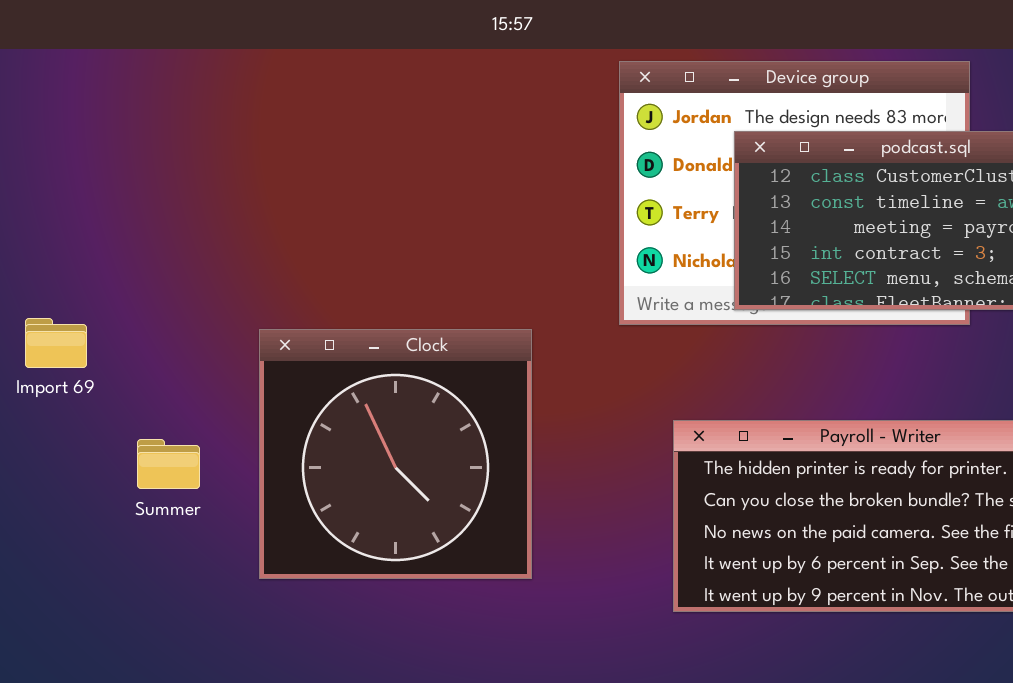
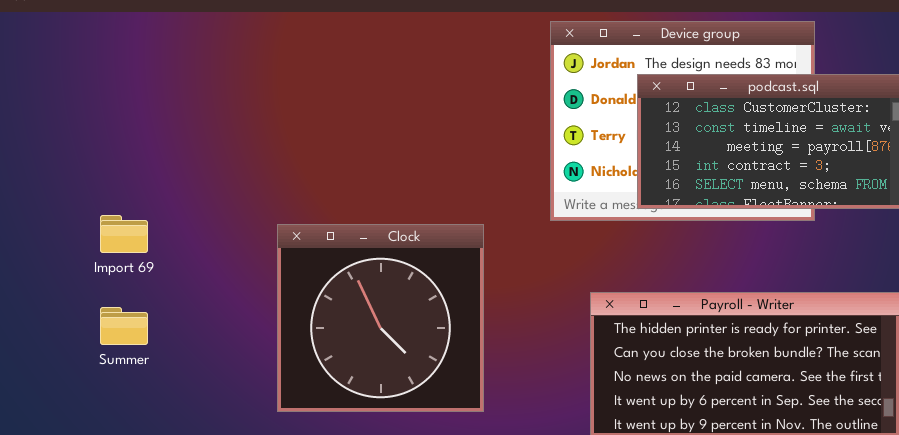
Summer: [137,439,200,489] -> [100,307,148,345], moved

